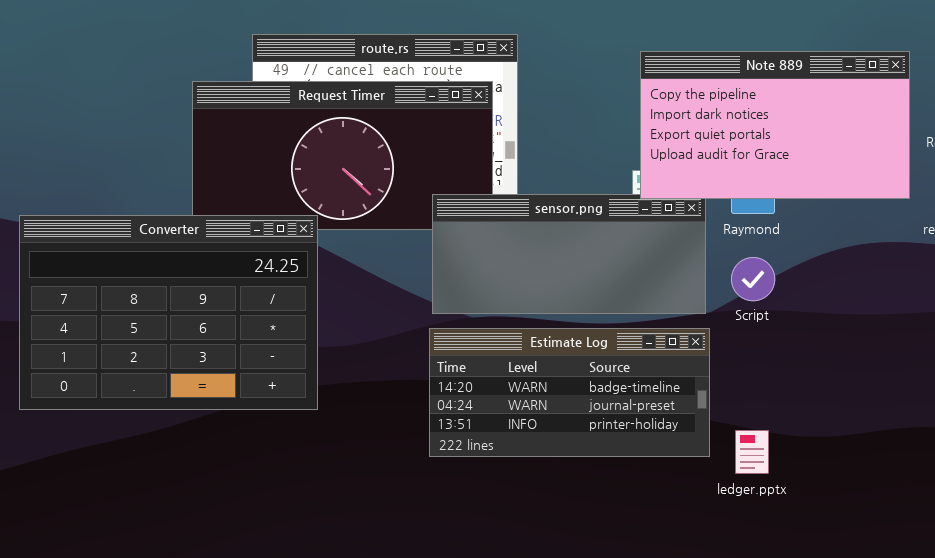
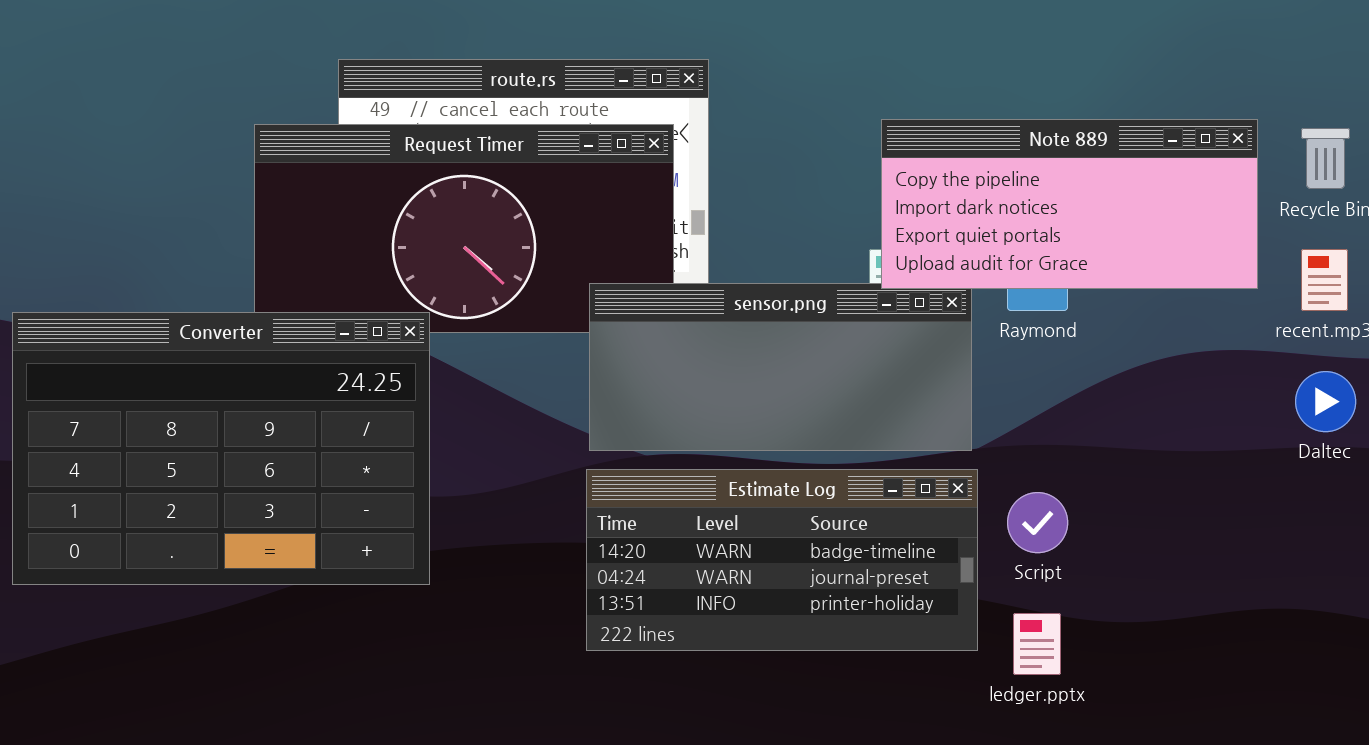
Note 889: [640,51,910,199] -> [881,119,1258,289], resized
Script: [731,257,775,301] -> [1007,492,1068,553], moved

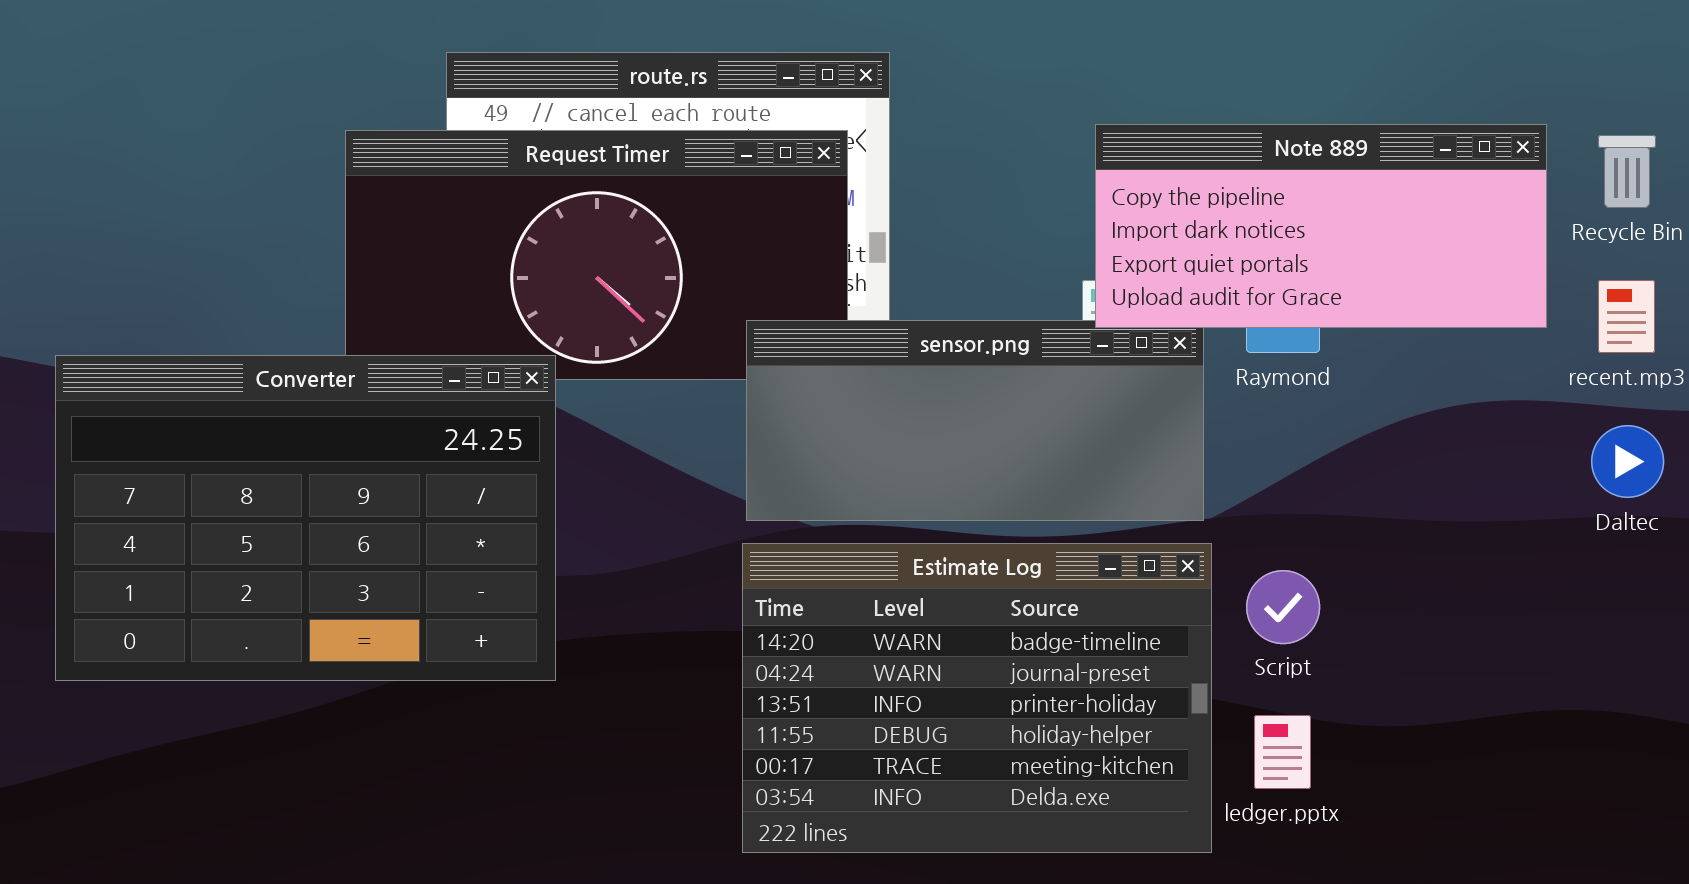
Estimate Log: [586,469,978,651] -> [742,543,1212,853], resized

